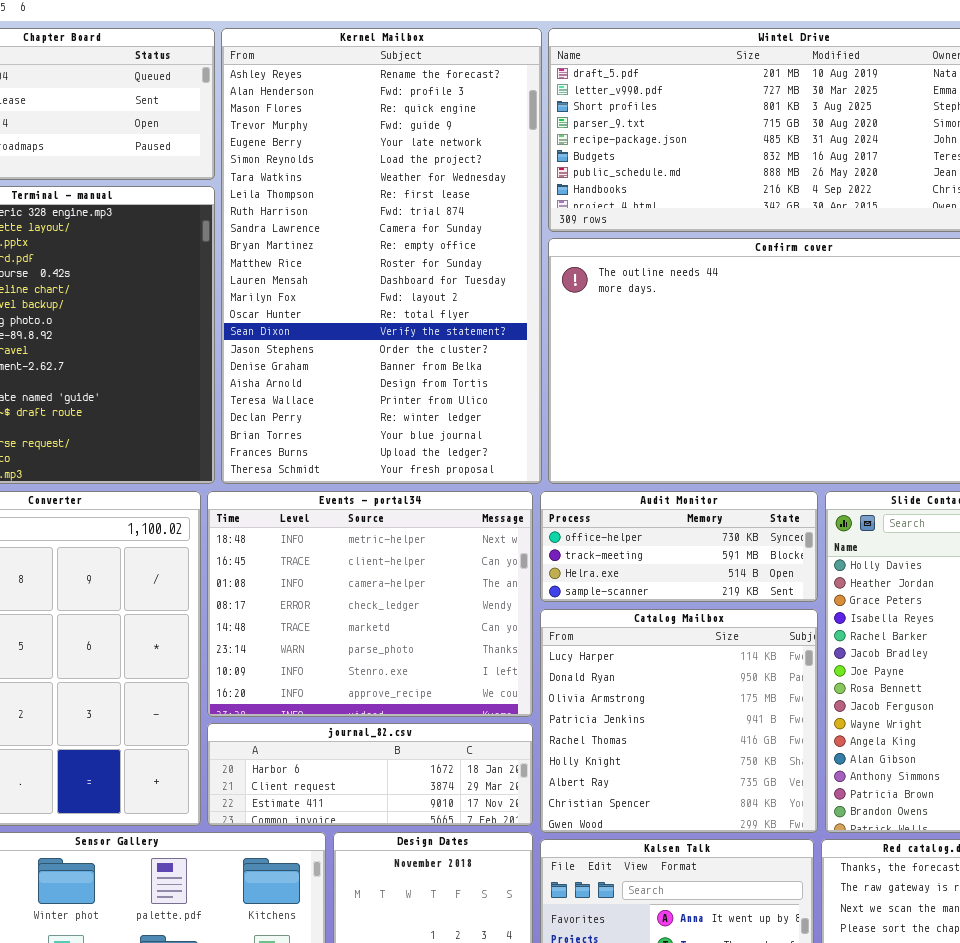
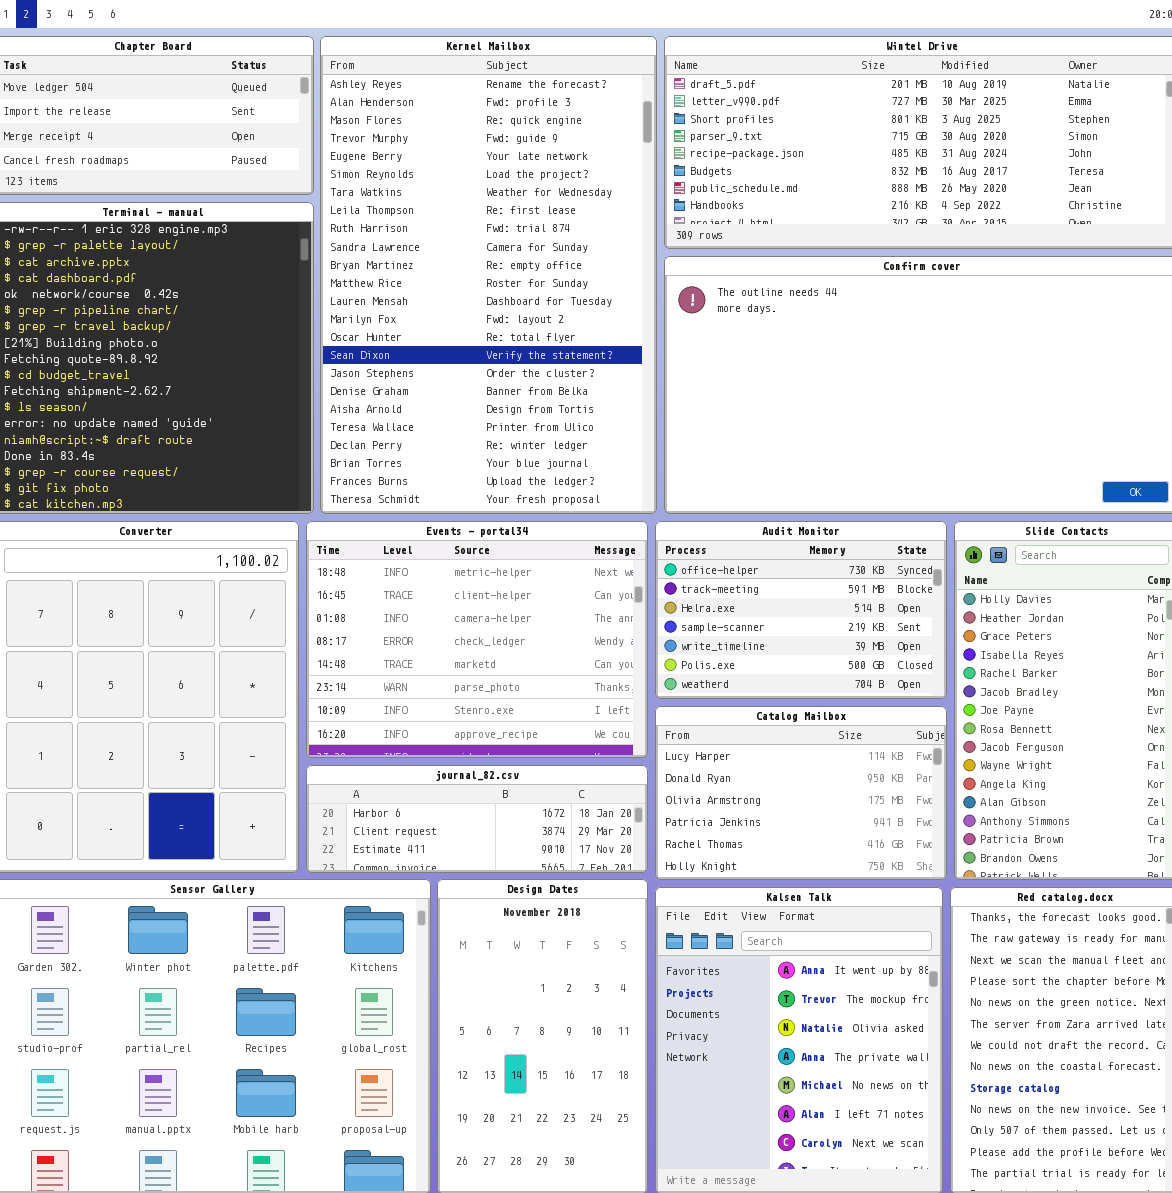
Audit Monitor: [540,491,818,602] -> [655,521,947,699], resized
Catalog Mailbox: [540,609,818,833] -> [655,706,947,880], resized

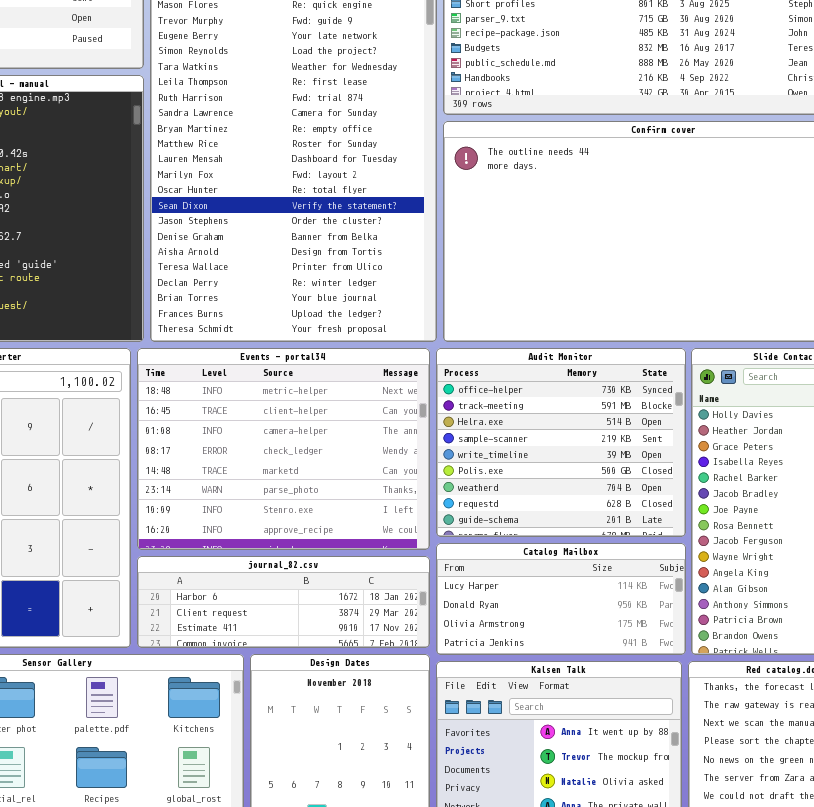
Audit Monitor: [655,521,947,699] -> [436,348,686,537], resized
Catalog Mailbox: [655,706,947,880] -> [436,543,686,655], resized

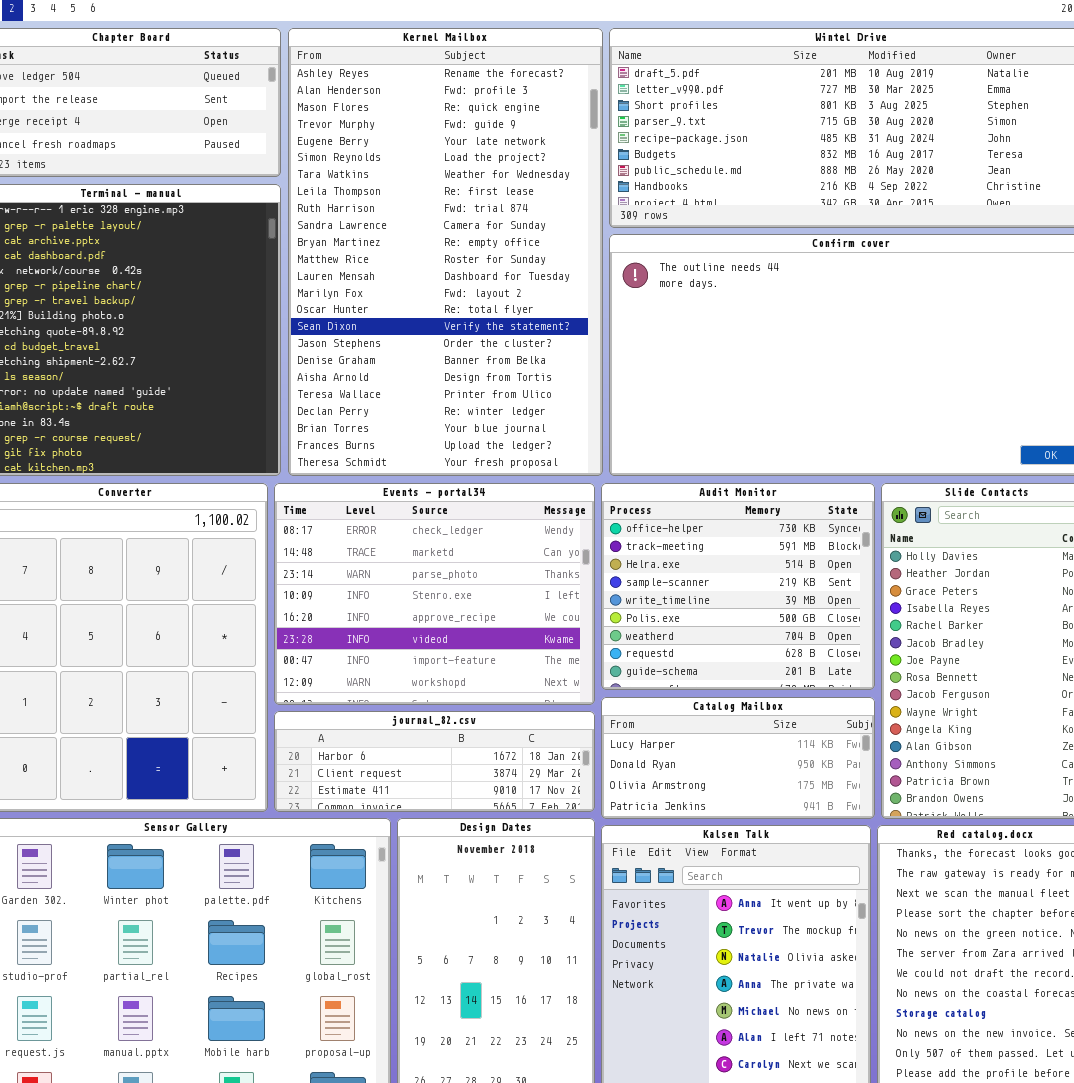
Events - portal34: [137,348,430,550] -> [274,483,595,705], scrolled down 3 rows

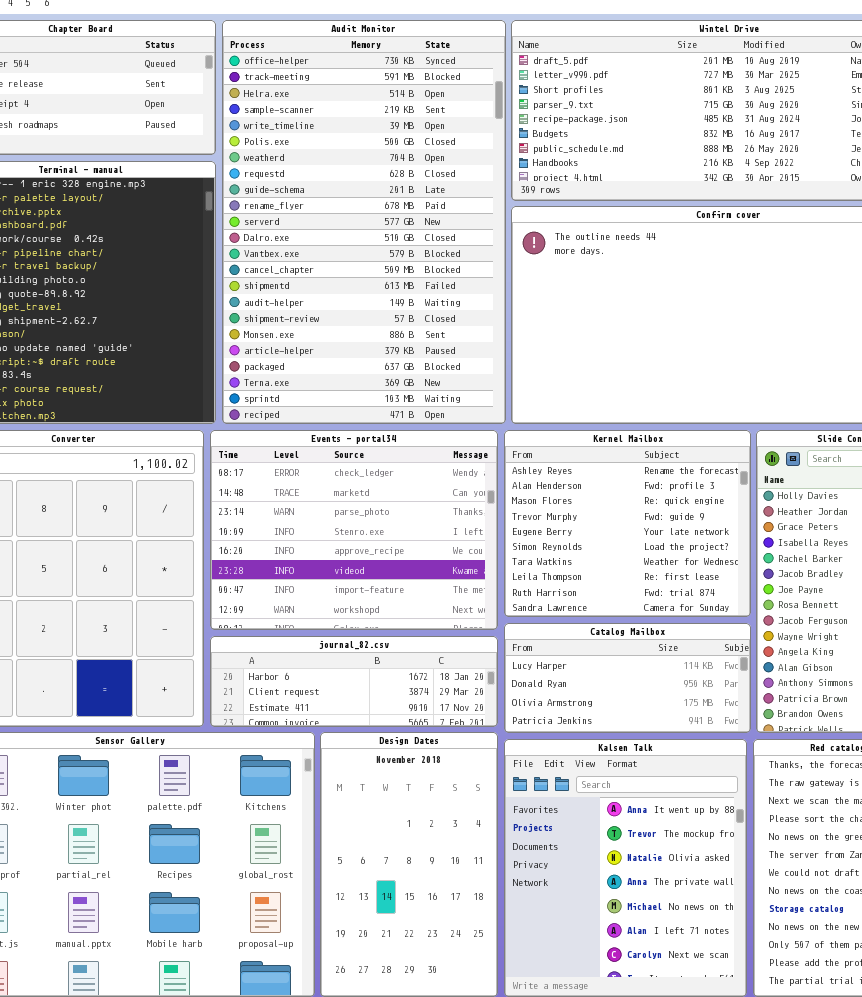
Kernel Mailbox: [288,28,603,476] -> [504,430,751,617], moved, resized
Audit Monitor: [601,483,875,690] -> [222,20,506,424], moved, resized

